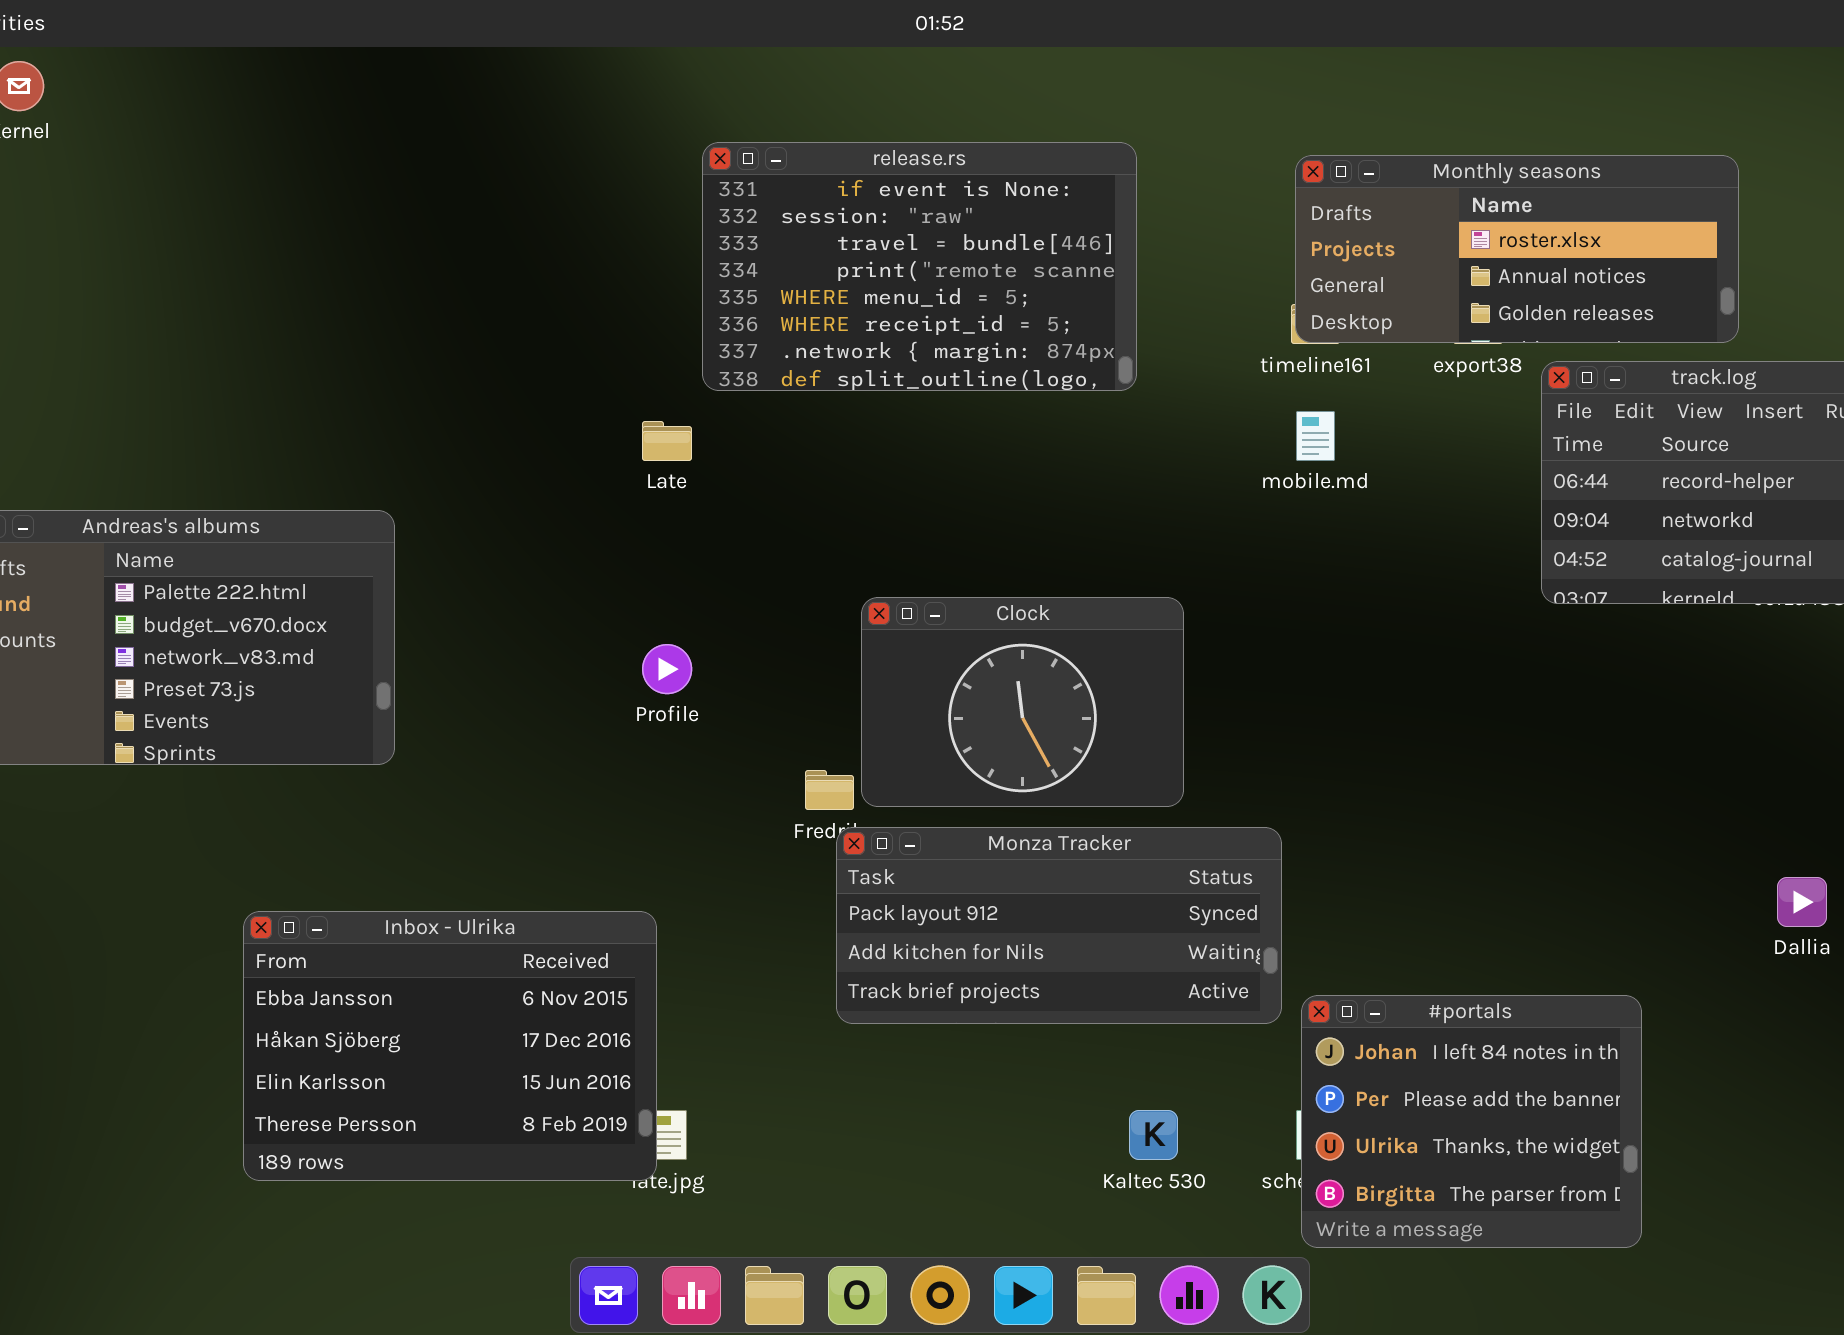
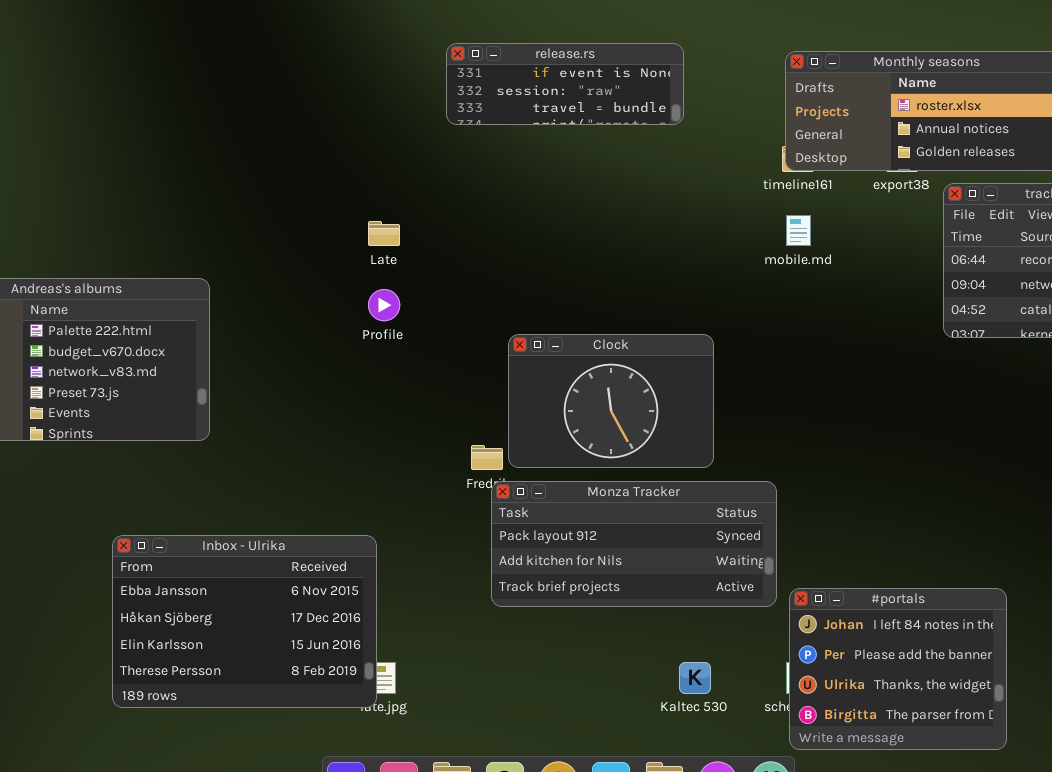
release.rs: [702,142,1137,391] -> [446,43,684,125], resized
Profile: [642,644,692,694] -> [368,289,400,321], moved

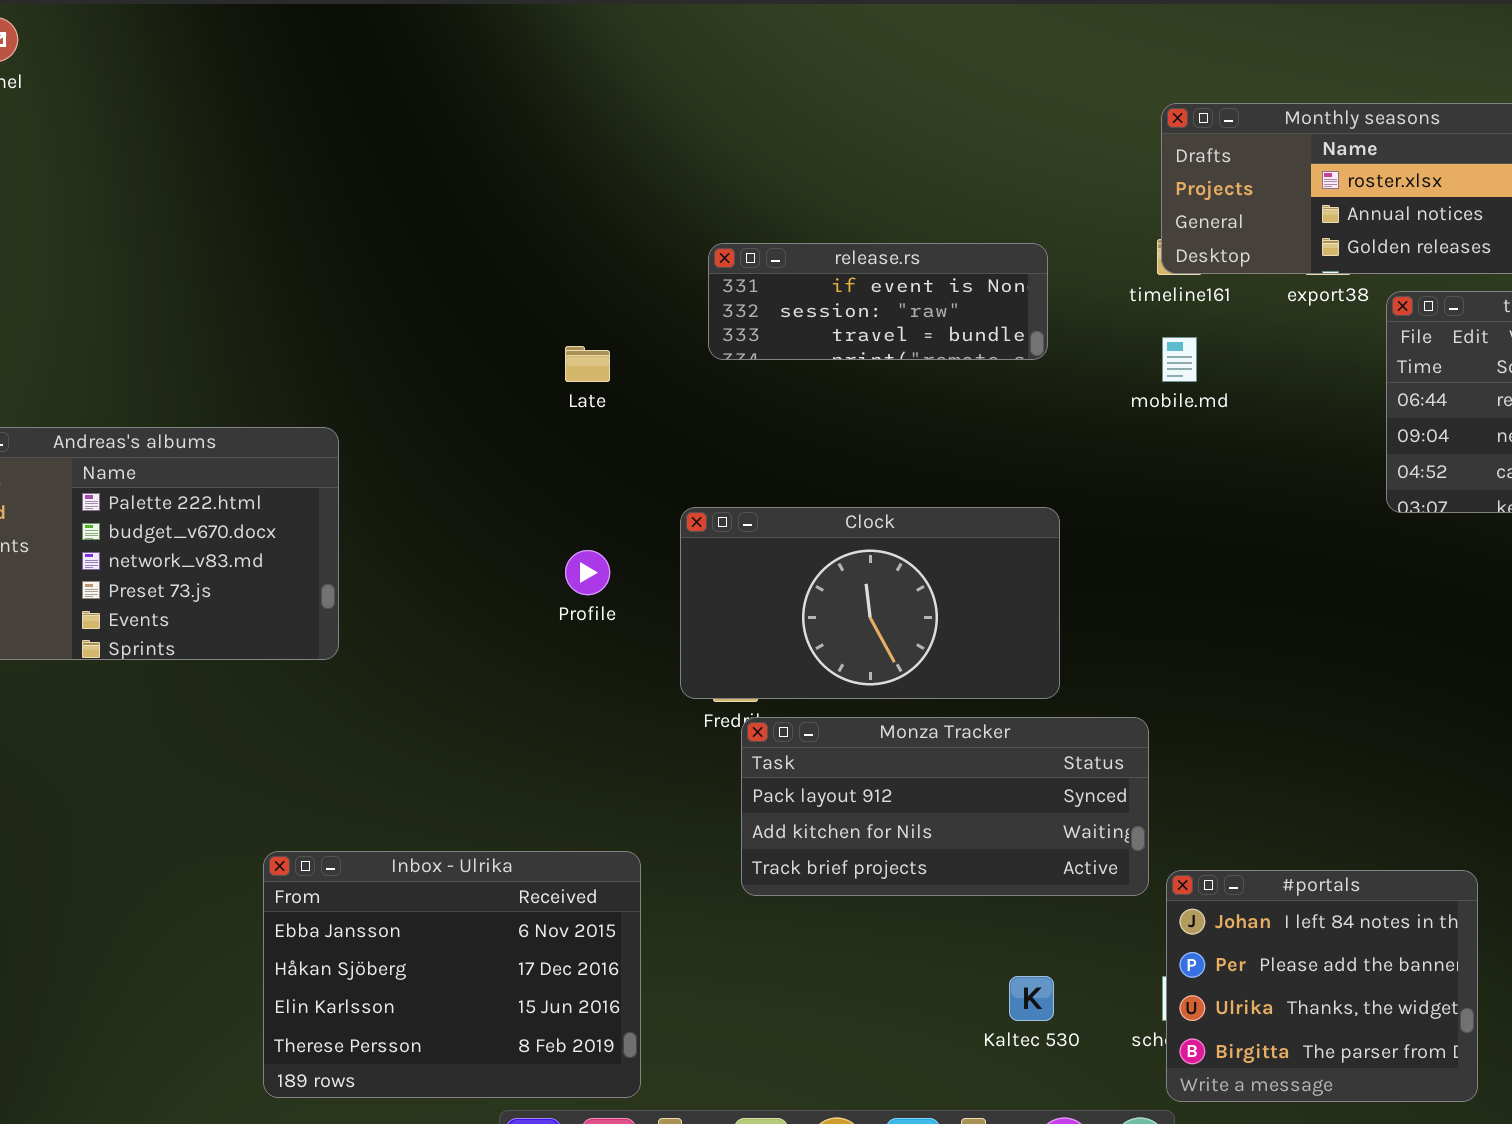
release.rs: [446,43,684,125] -> [708,243,1048,360], moved
Profile: [368,289,400,321] -> [565,550,610,595], moved
Clock: [508,334,714,468] -> [680,507,1060,699], resized
Inbox - Ulrika: [112,535,377,708] -> [263,851,641,1098], moved

